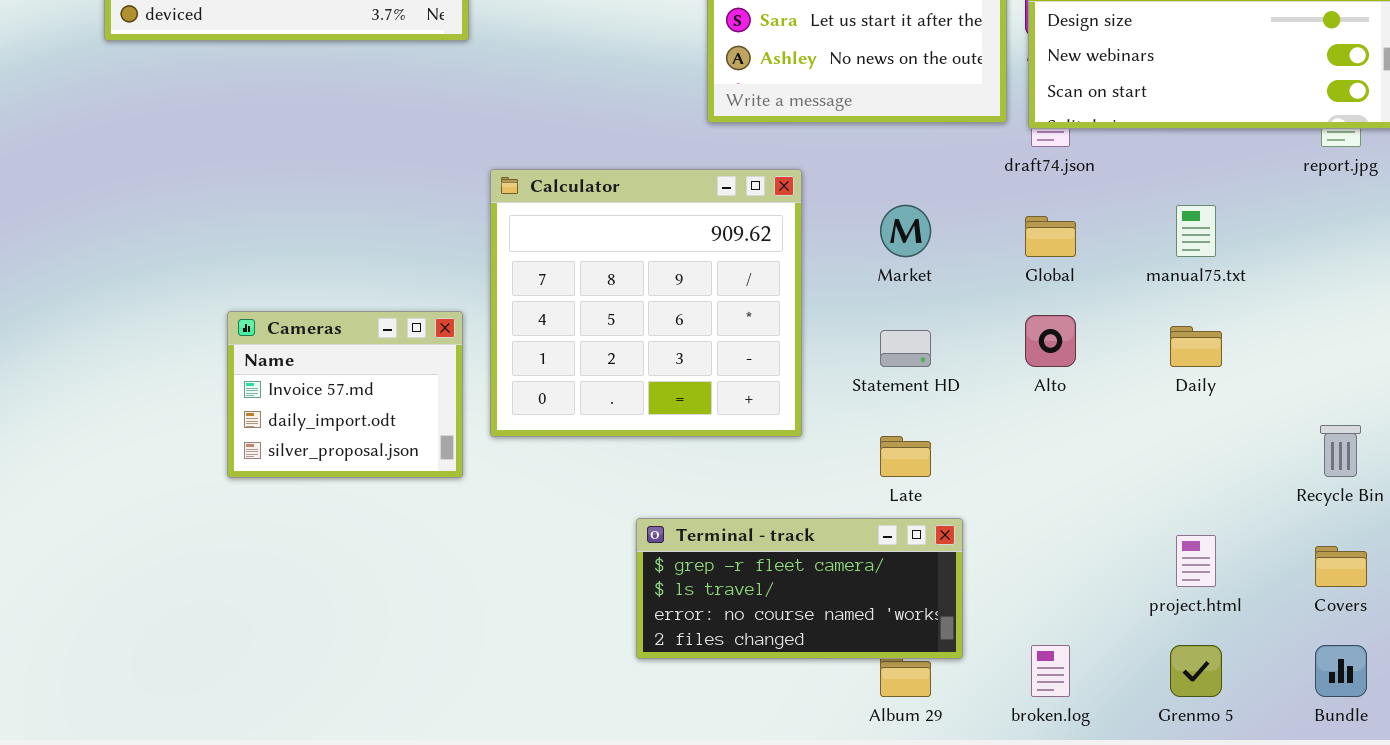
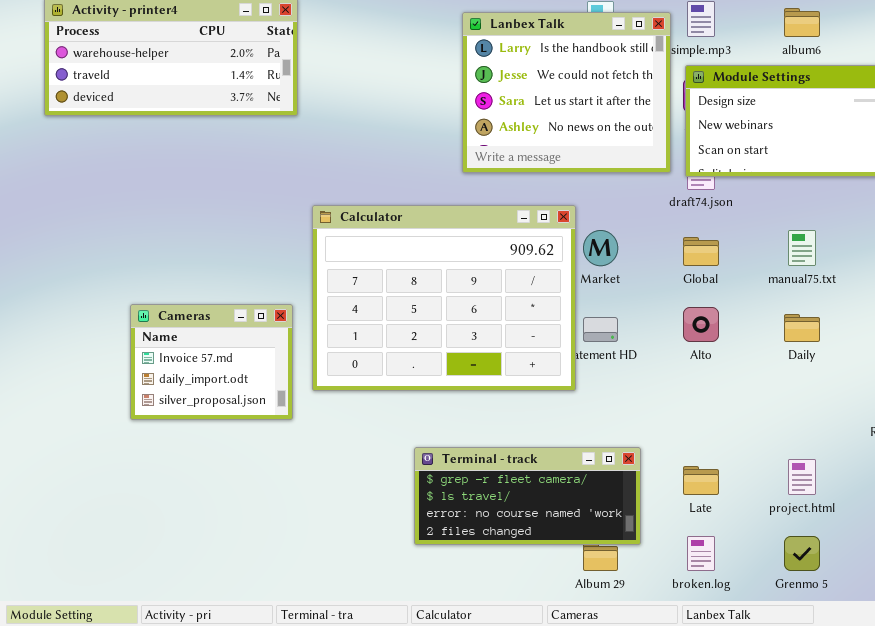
Calculator: [490,169,802,437] -> [312,205,576,391], resized
Late: [880,436,931,477] -> [683,466,719,495], moved

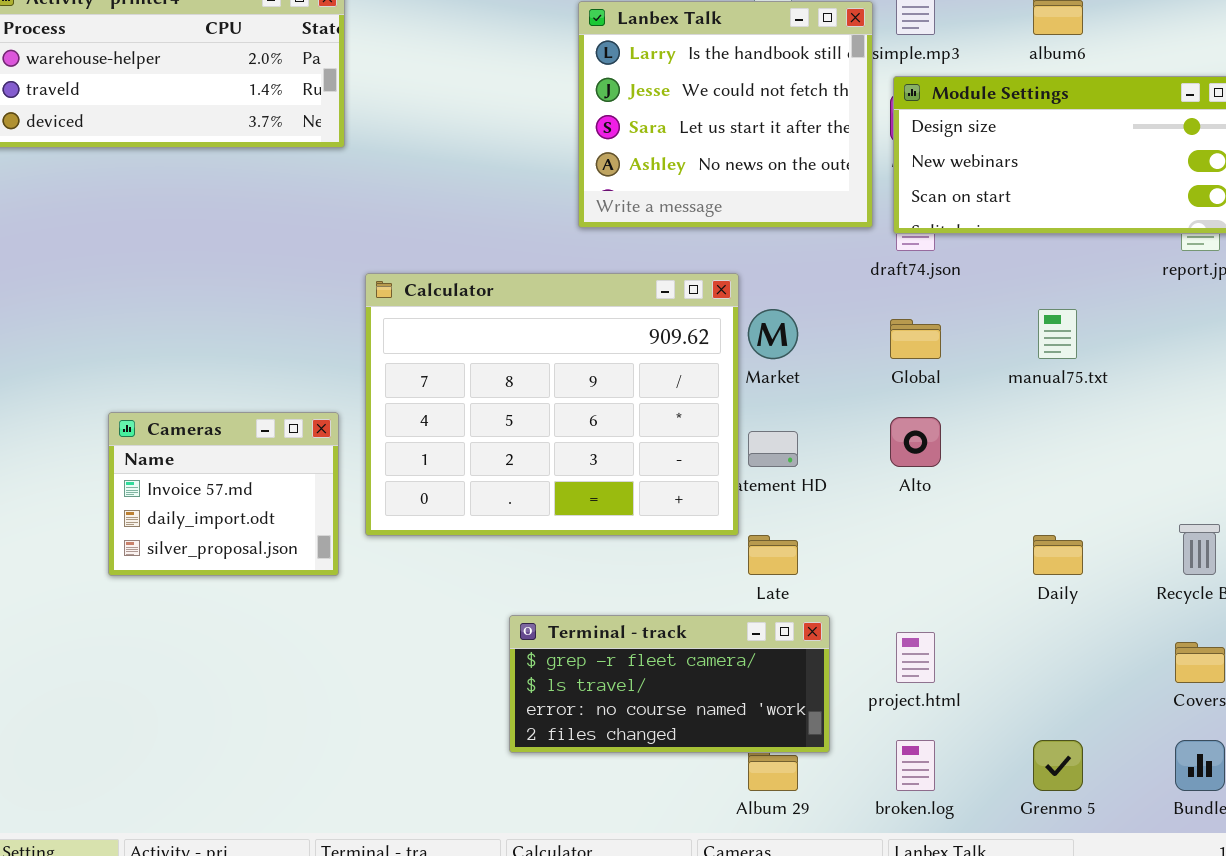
Daily: [784,314,820,342] -> [1033,535,1083,575], moved
project.html: [788,459,816,495] -> [896,632,935,683], moved
Late: [683,466,719,495] -> [748,535,798,575], moved

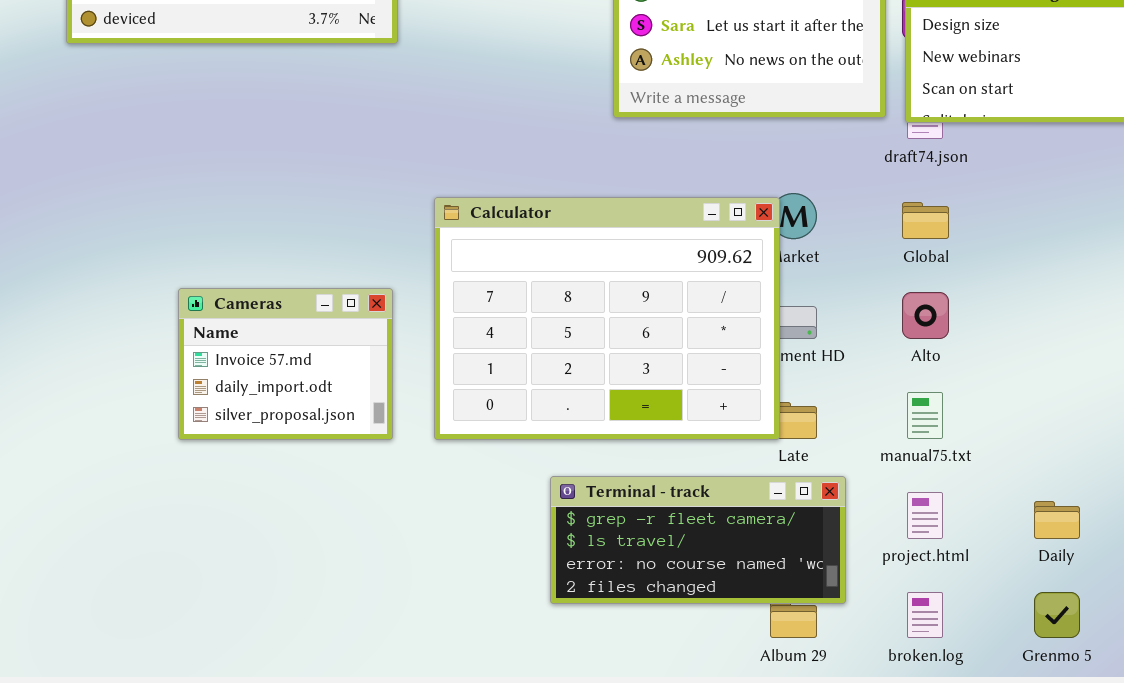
Calculator: [365,273,739,536] -> [434,197,780,440], moved
manual75.txt: [1038,309,1077,359] -> [907,392,943,439], moved
Daily: [1033,535,1083,575] -> [1034,501,1080,539], moved

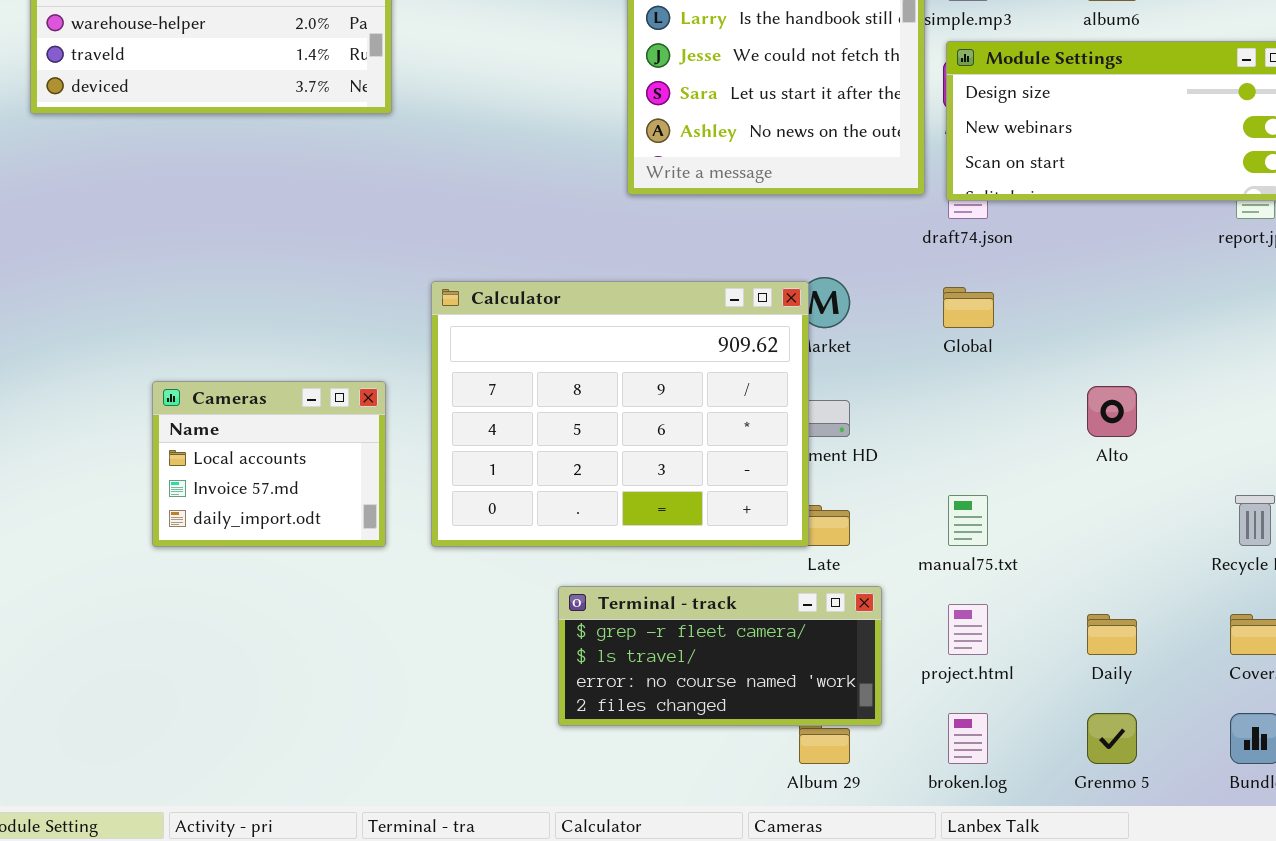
Cameras: [178,288,393,440] -> [152,381,386,547], scrolled up 1 row
Alto: [902,292,949,339] -> [1087,386,1137,437], moved

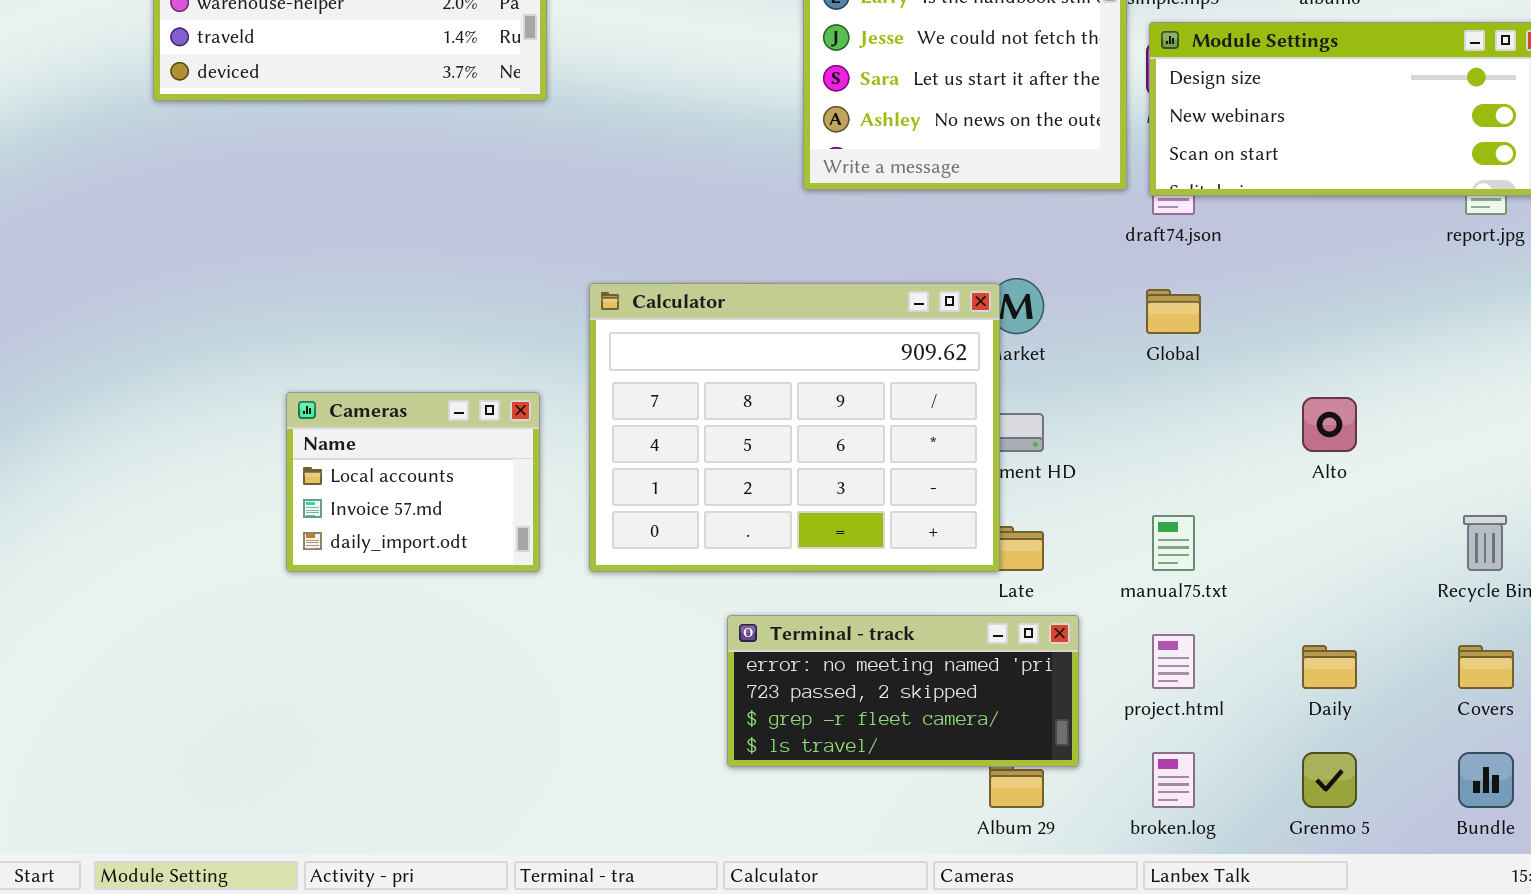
Terminal - track: [558,586,882,726] -> [727,615,1079,767], scrolled up 2 rows

